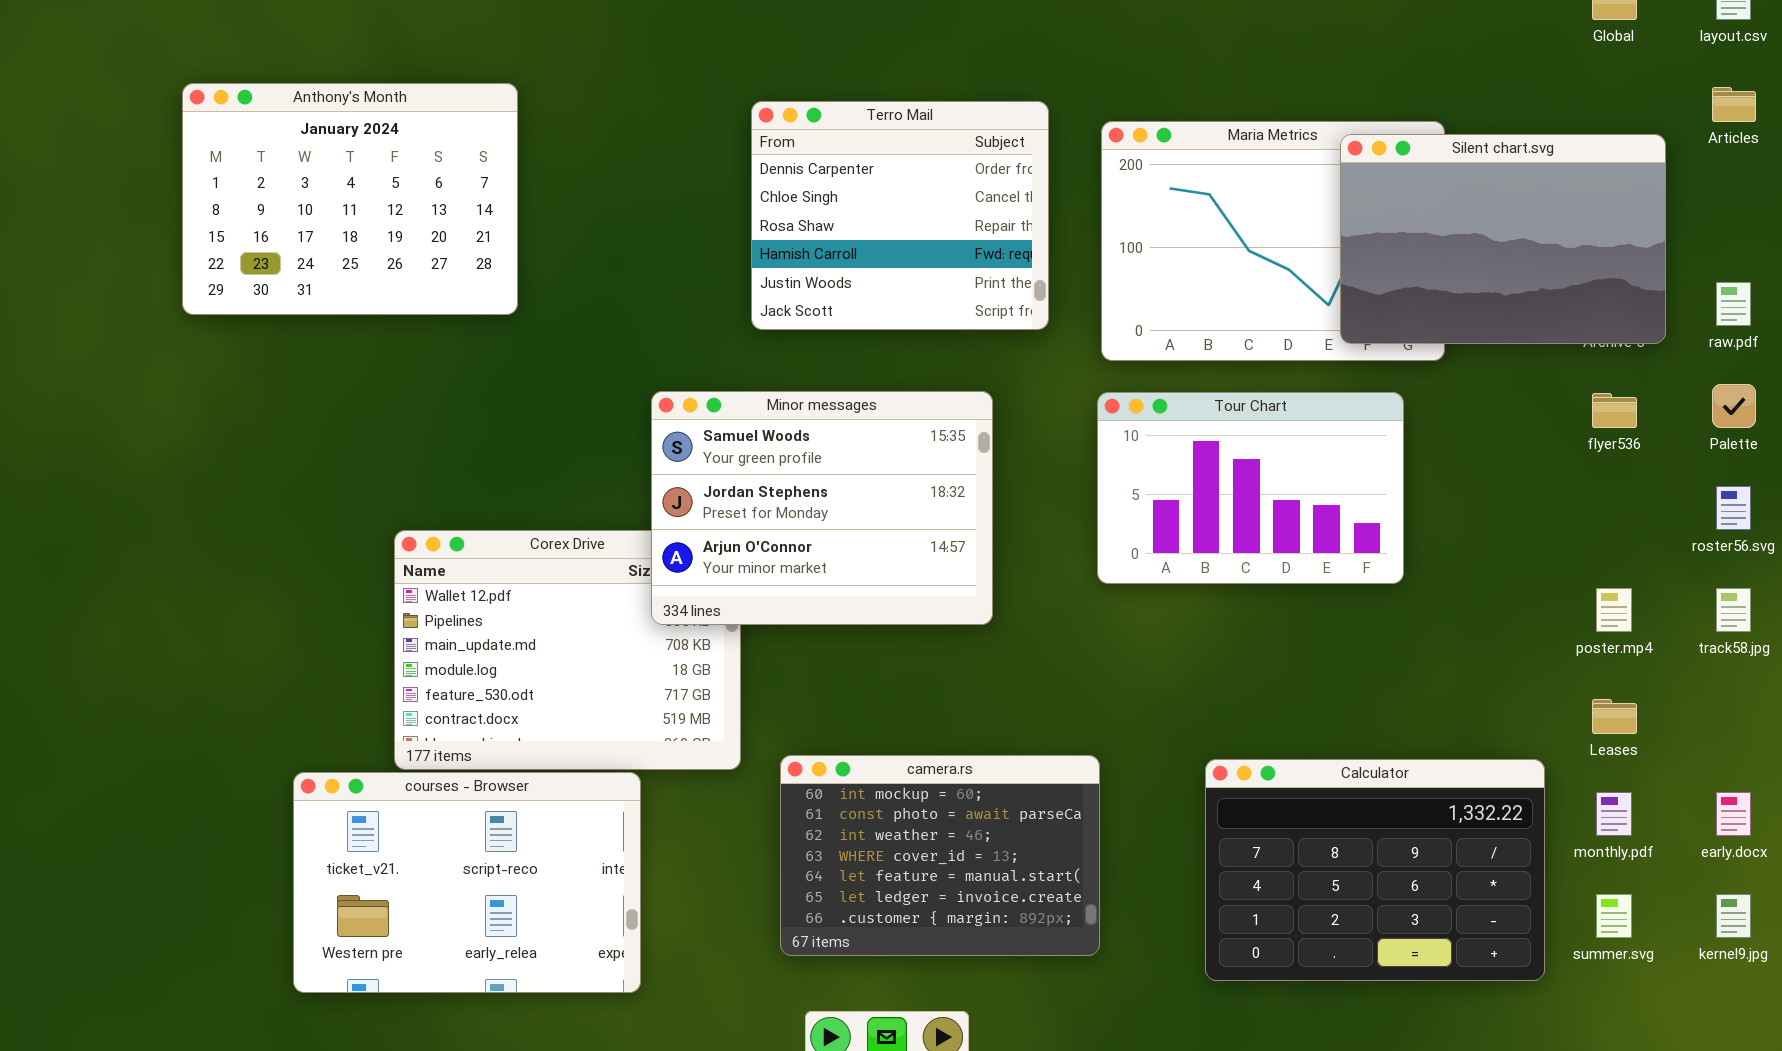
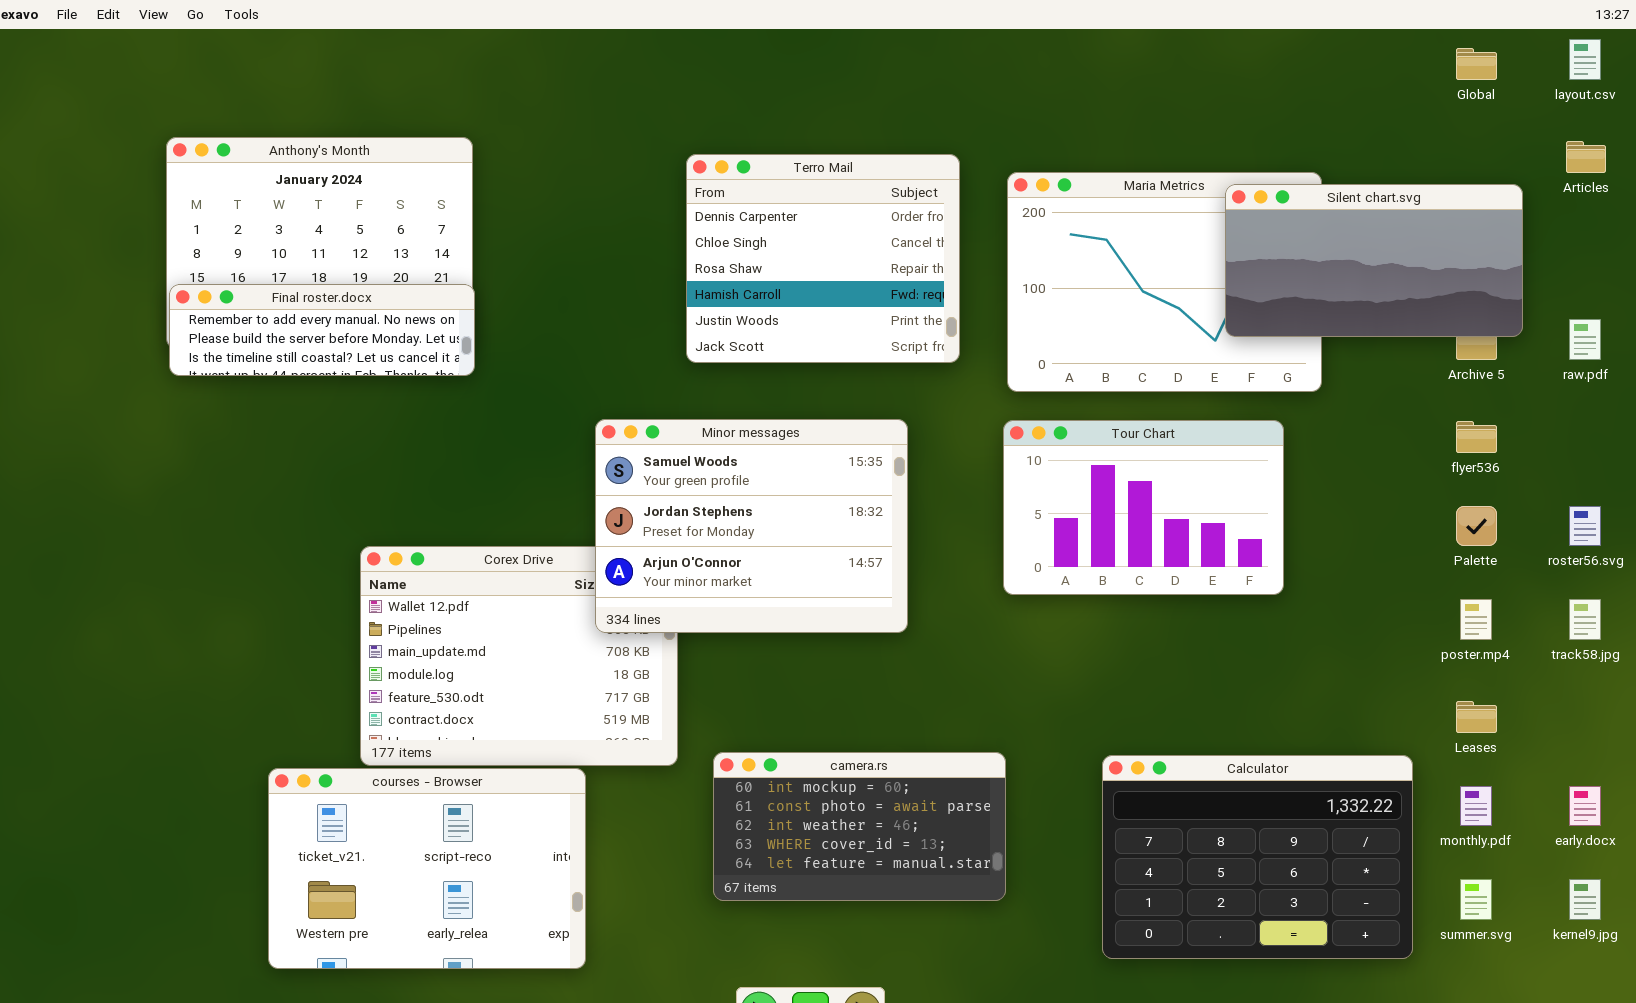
Silent chart.svg: [1340,134,1666,344] -> [1225,184,1523,337], resized
Final roster.docx: none -> [169,284,475,376], opened
Palette: [1712,384,1756,428] -> [1456,506,1497,546], moved
camera.rs: [780,755,1100,956] -> [713,752,1006,901], resized

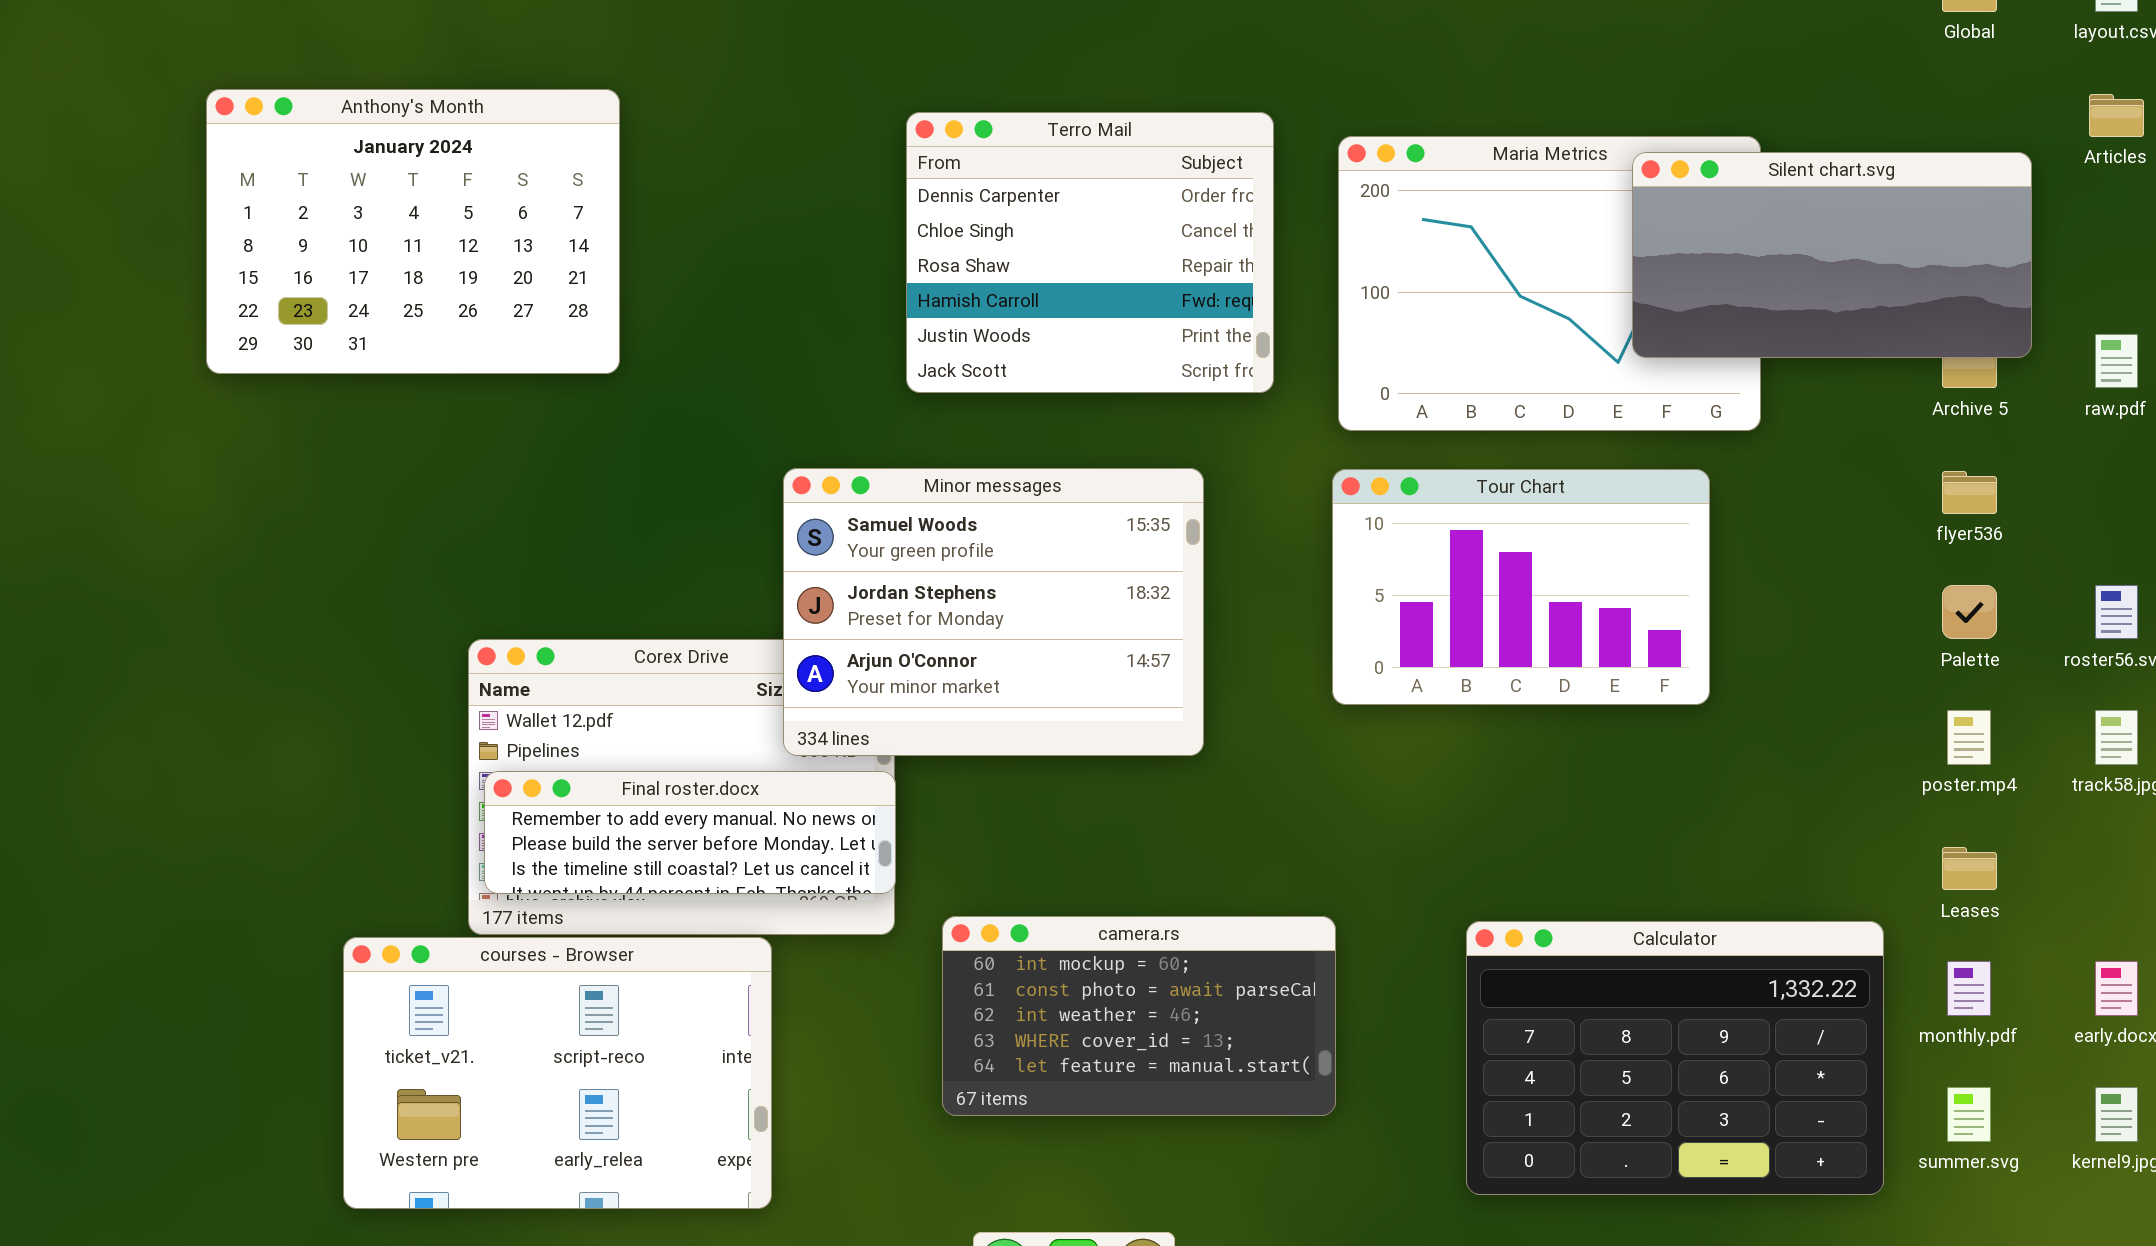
Final roster.docx: [169,284,475,376] -> [484,771,896,894], moved

